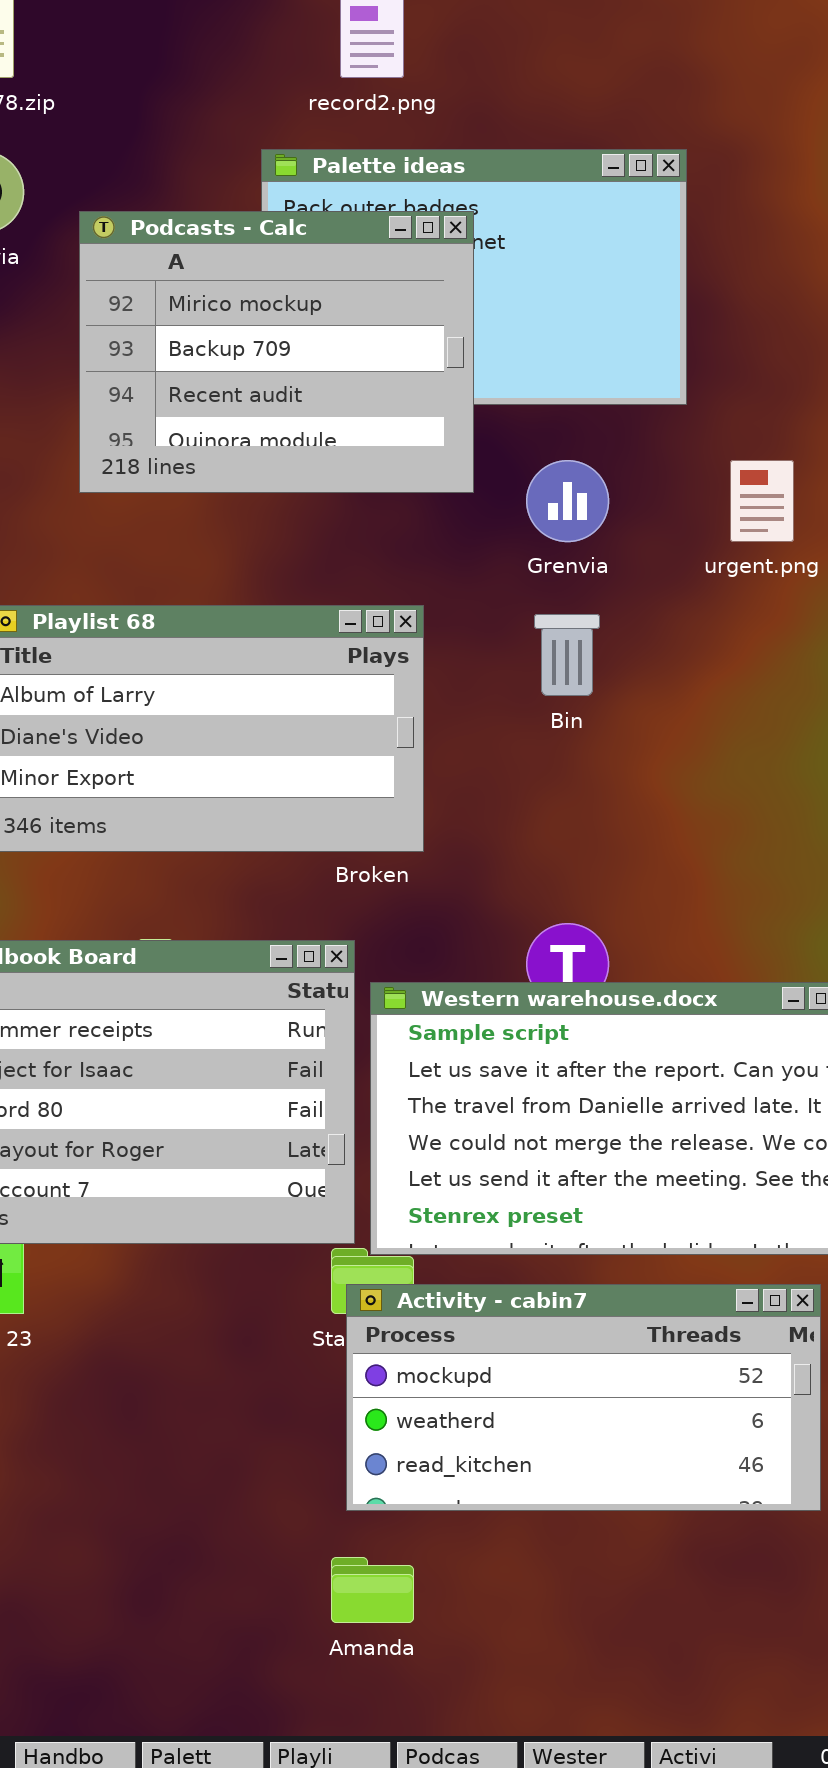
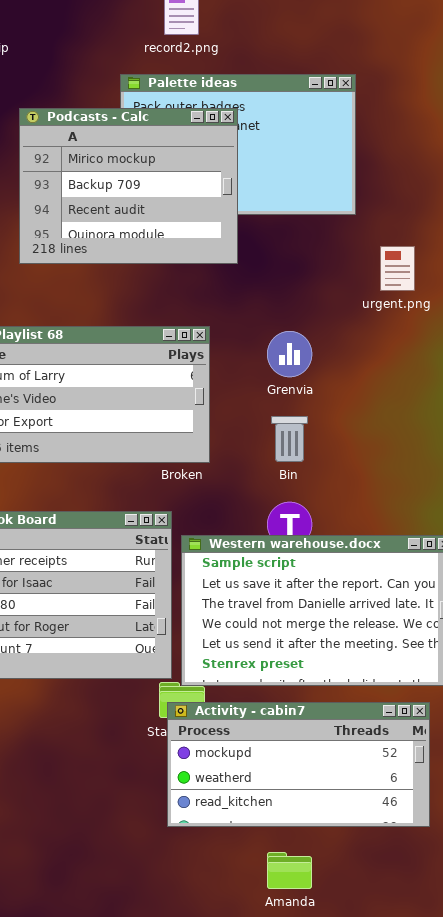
Grenvia: [526,460,609,542] -> [267,331,312,377], moved
Bin: [534,614,600,696] -> [271,416,308,462], moved
Amanda: [331,1557,414,1623] -> [267,852,312,889], moved

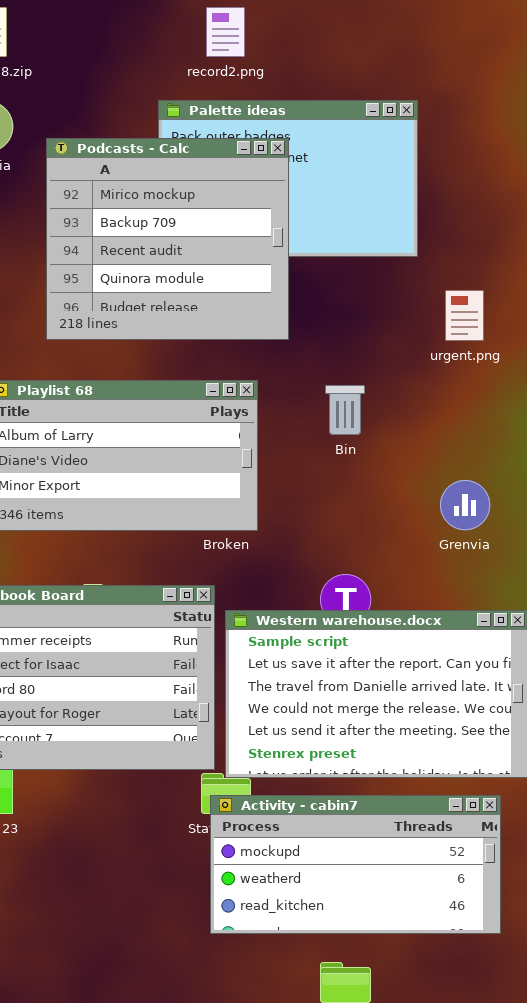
Podcasts - Calc: [19,108,238,264] -> [46,138,289,340], resized
Grenvia: [267,331,312,377] -> [440,480,490,530], moved
Bin: [271,416,308,462] -> [325,385,365,435], moved

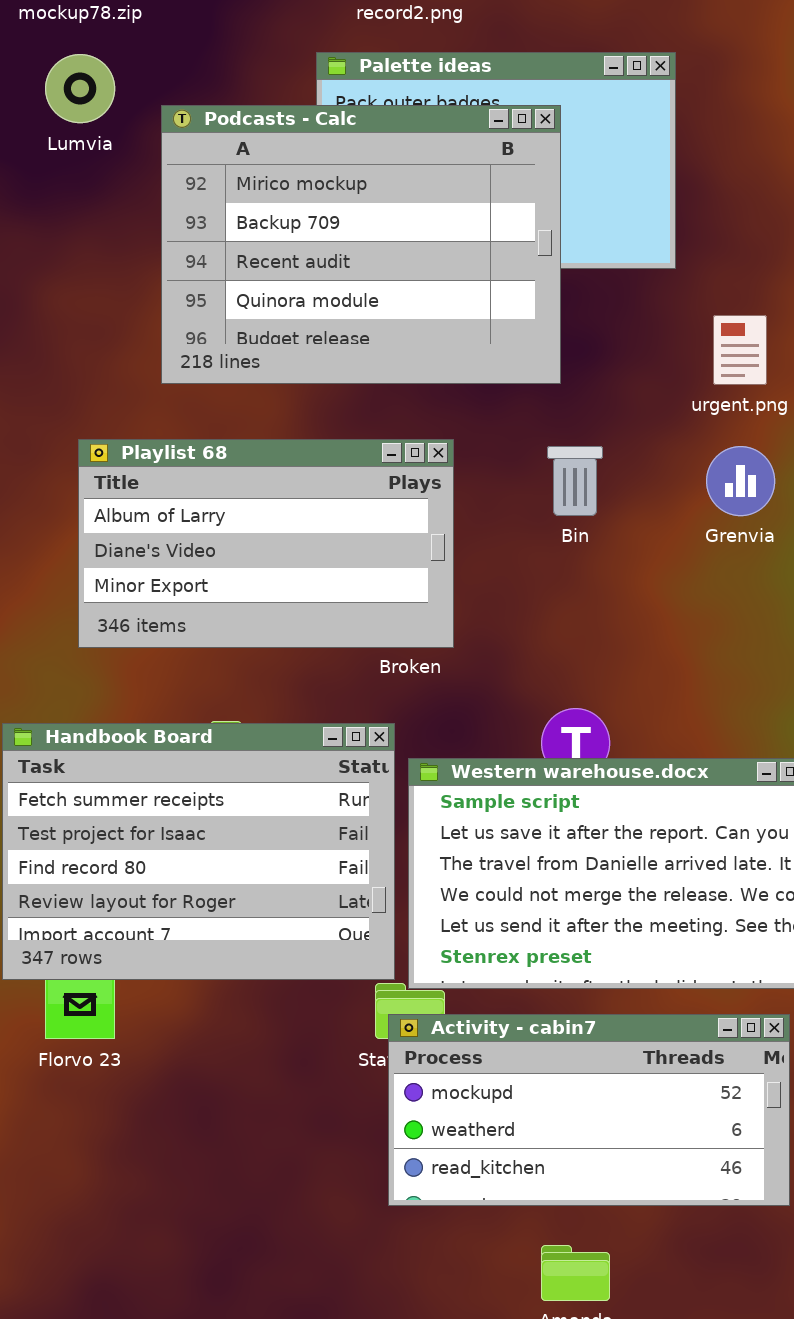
Podcasts - Calc: [46,138,289,340] -> [161,105,561,384], resized
Grenvia: [440,480,490,530] -> [706,446,775,516], moved

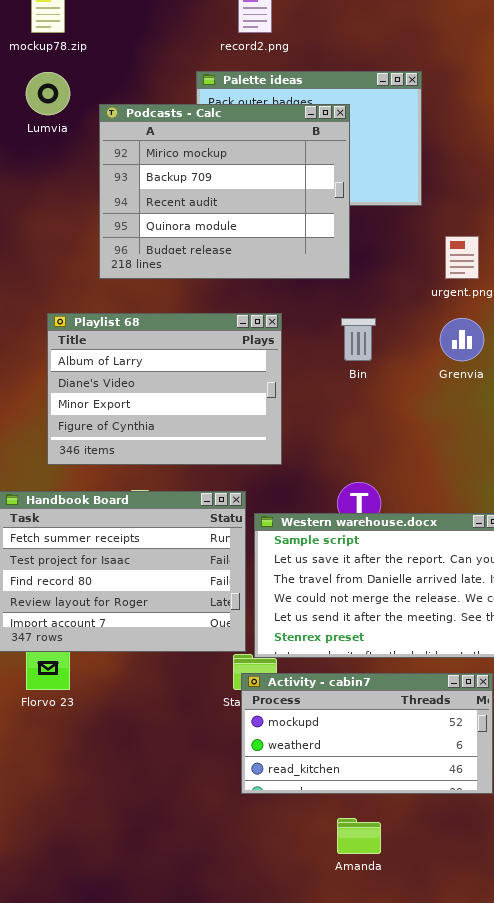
Playlist 68: [78,439,454,648] -> [47,313,282,465], resized

